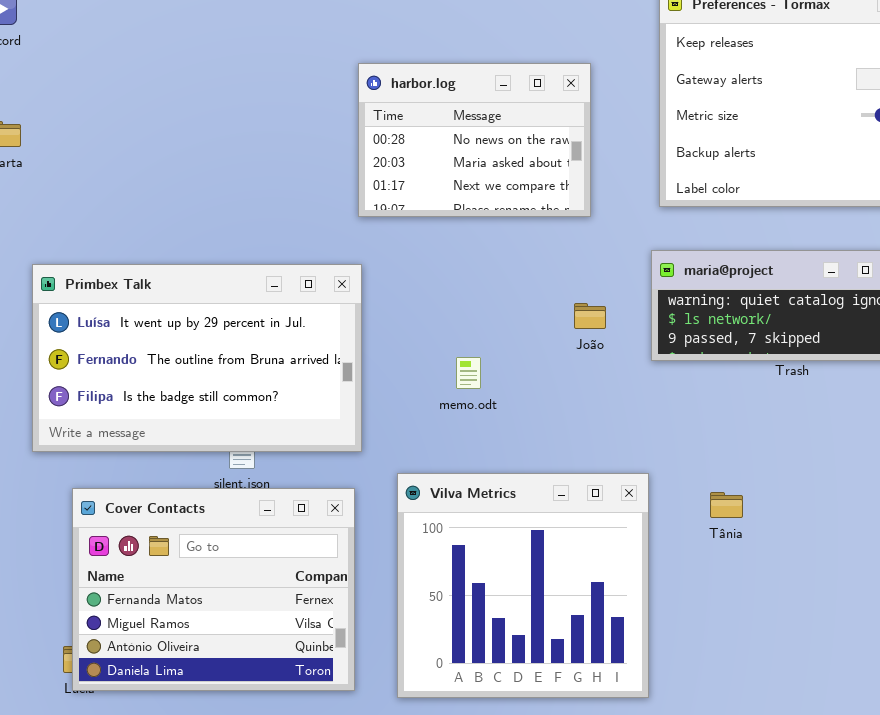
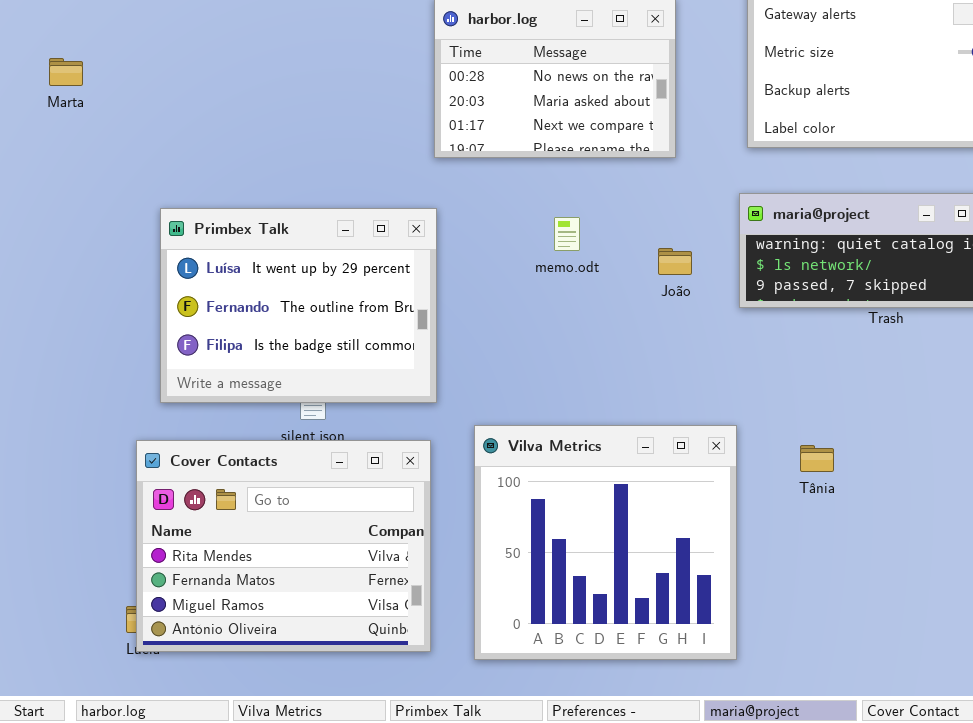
Primbex Talk: [32,264,362,452] -> [160,208,437,403], resized
memo.odt: [456,357,481,389] -> [554,217,580,251], moved
Cover Contacts: [72,488,355,691] -> [136,440,431,652], scrolled up 1 row

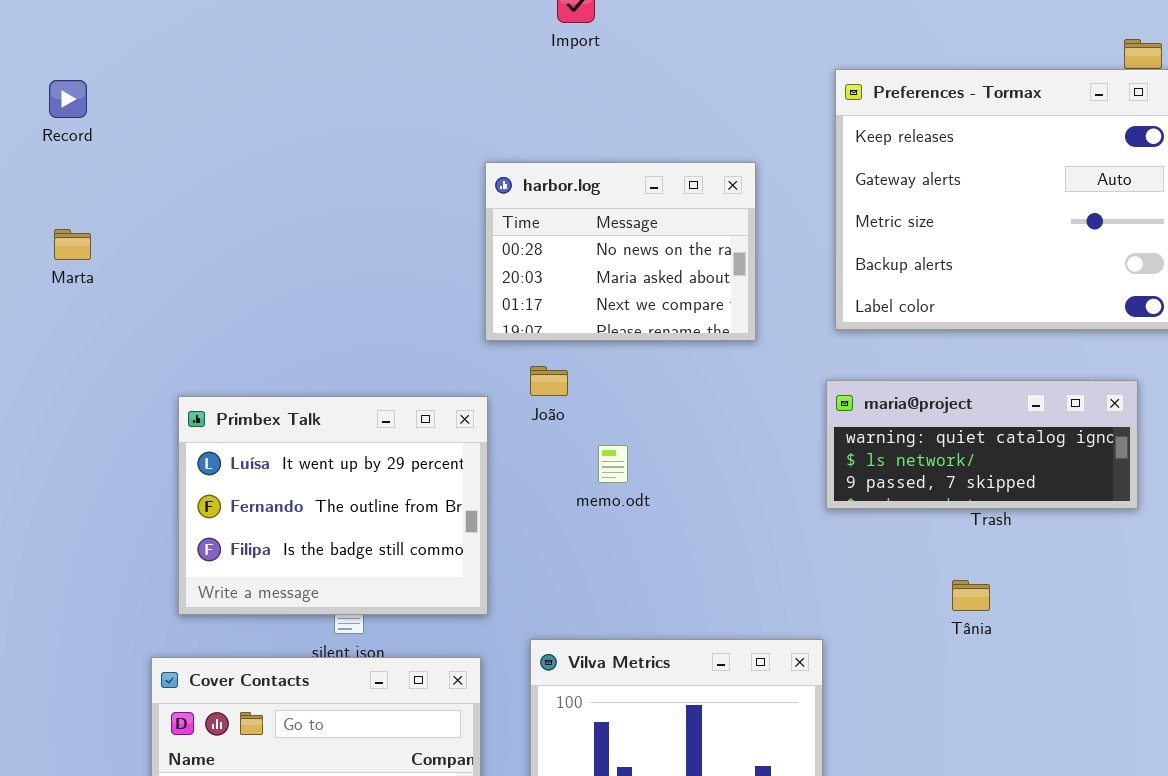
memo.odt: [554,217,580,251] -> [598,445,628,483], moved
João: [658,248,692,275] -> [530,366,568,396], moved
Tânia: [800,445,834,472] -> [952,580,990,611], moved

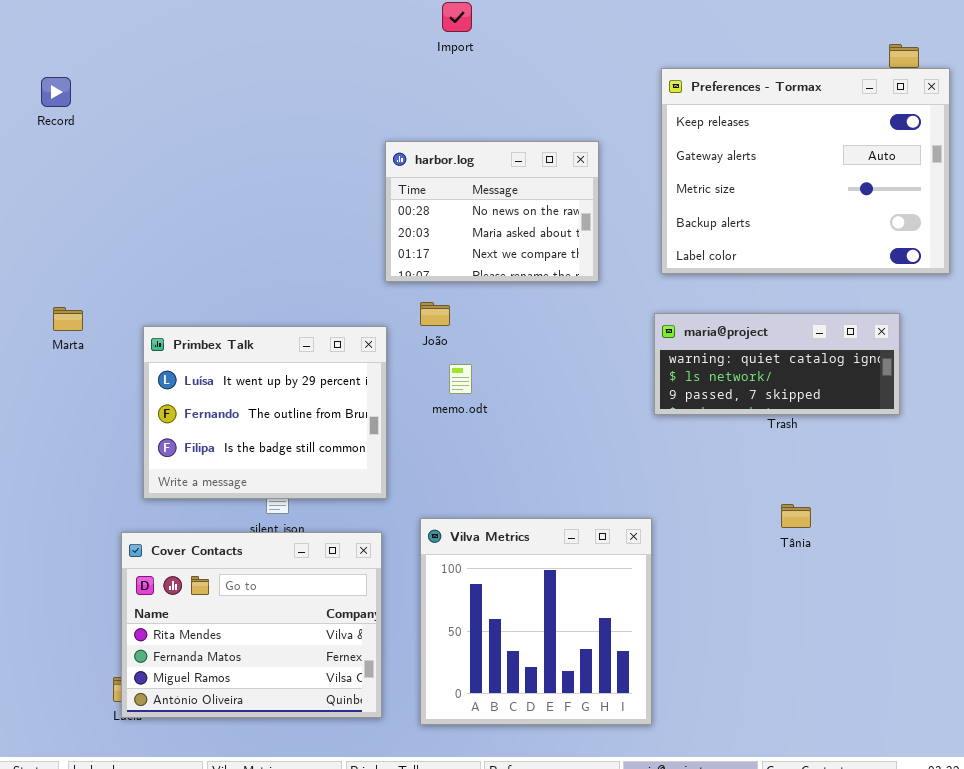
Marta: [54,229,91,260] -> [53,307,83,331], moved
memo.odt: [598,445,628,483] -> [449,364,472,394], moved
Tânia: [952,580,990,611] -> [781,504,811,528], moved

